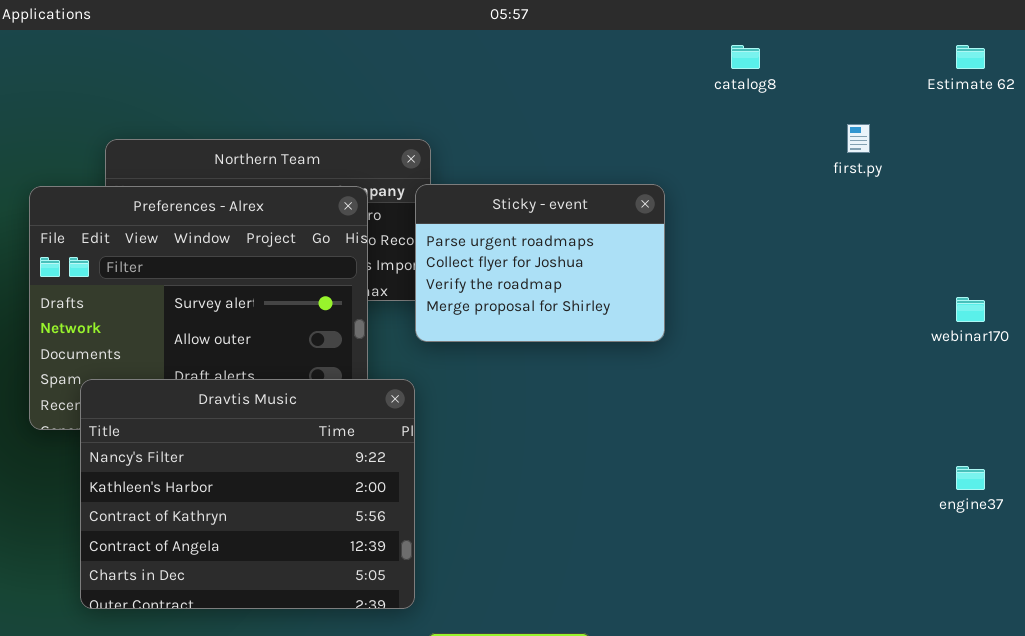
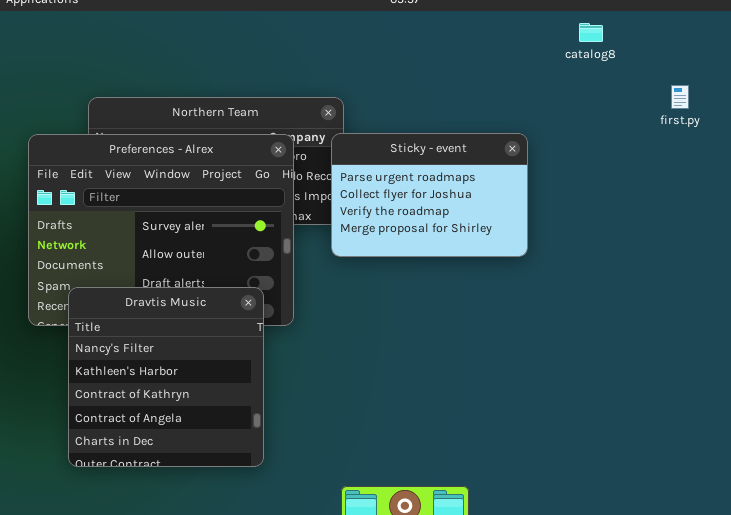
Dravtis Music: [80,379,415,609] -> [68,287,264,467], resized

